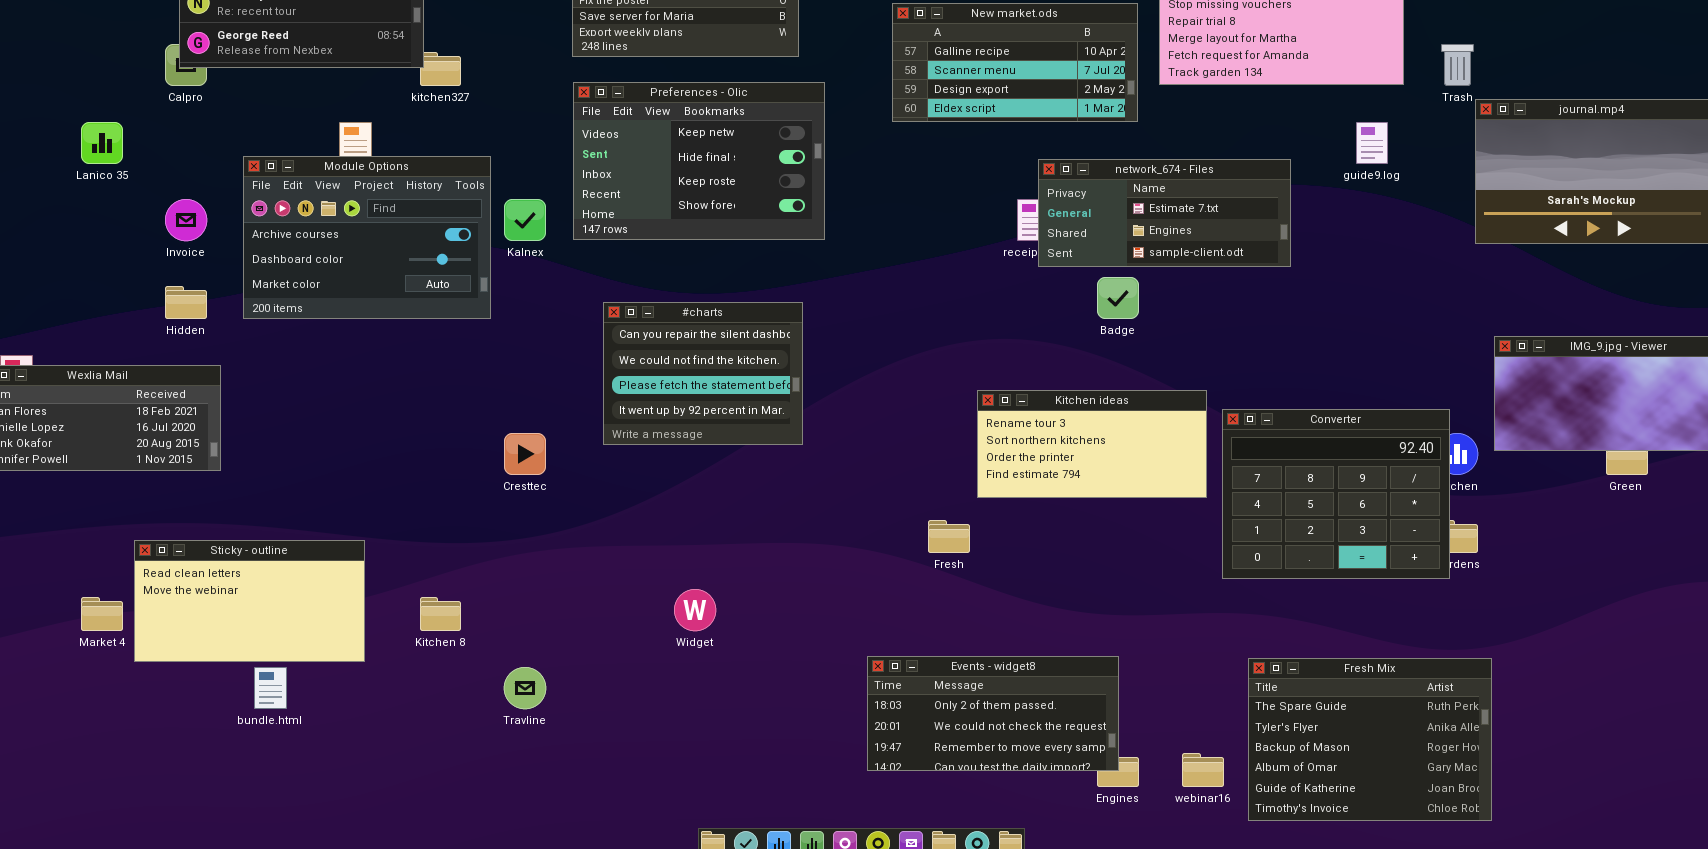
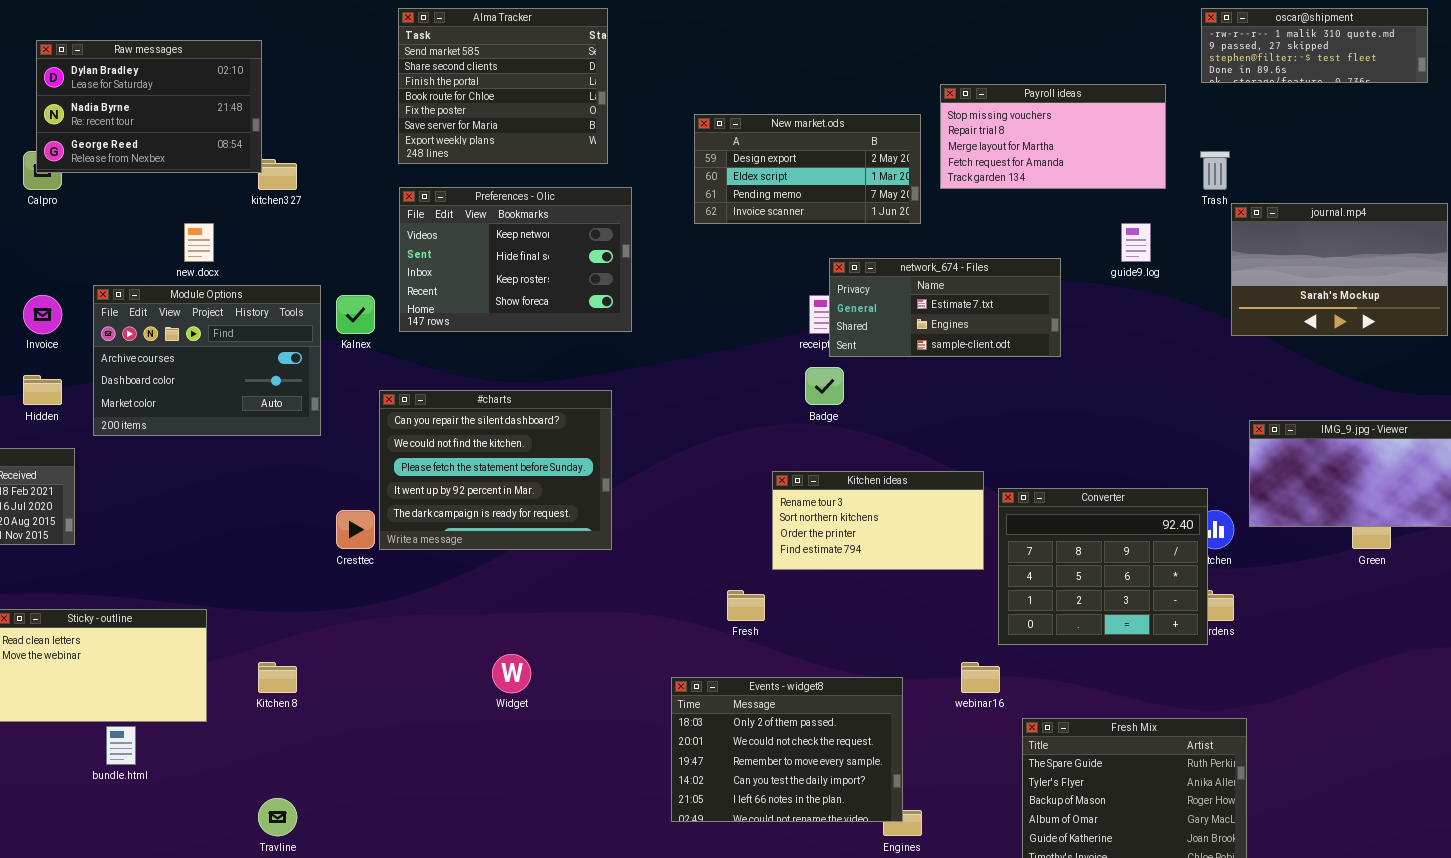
New market.ods: [892,3,1138,122] -> [694,114,921,224], scrolled down 2 rows
Module Options: [243,156,491,319] -> [93,285,321,436], moved
Badge: [1097,277,1139,319] -> [805,367,844,405], moved
#charts: [603,302,803,445] -> [379,390,612,550], resized
Events - widget8: [867,656,1119,771] -> [671,677,903,822], resized
Travline: [504,667,546,709] -> [258,798,297,836], moved
webinar16: [1182,753,1224,787] -> [961,662,1000,693], moved

